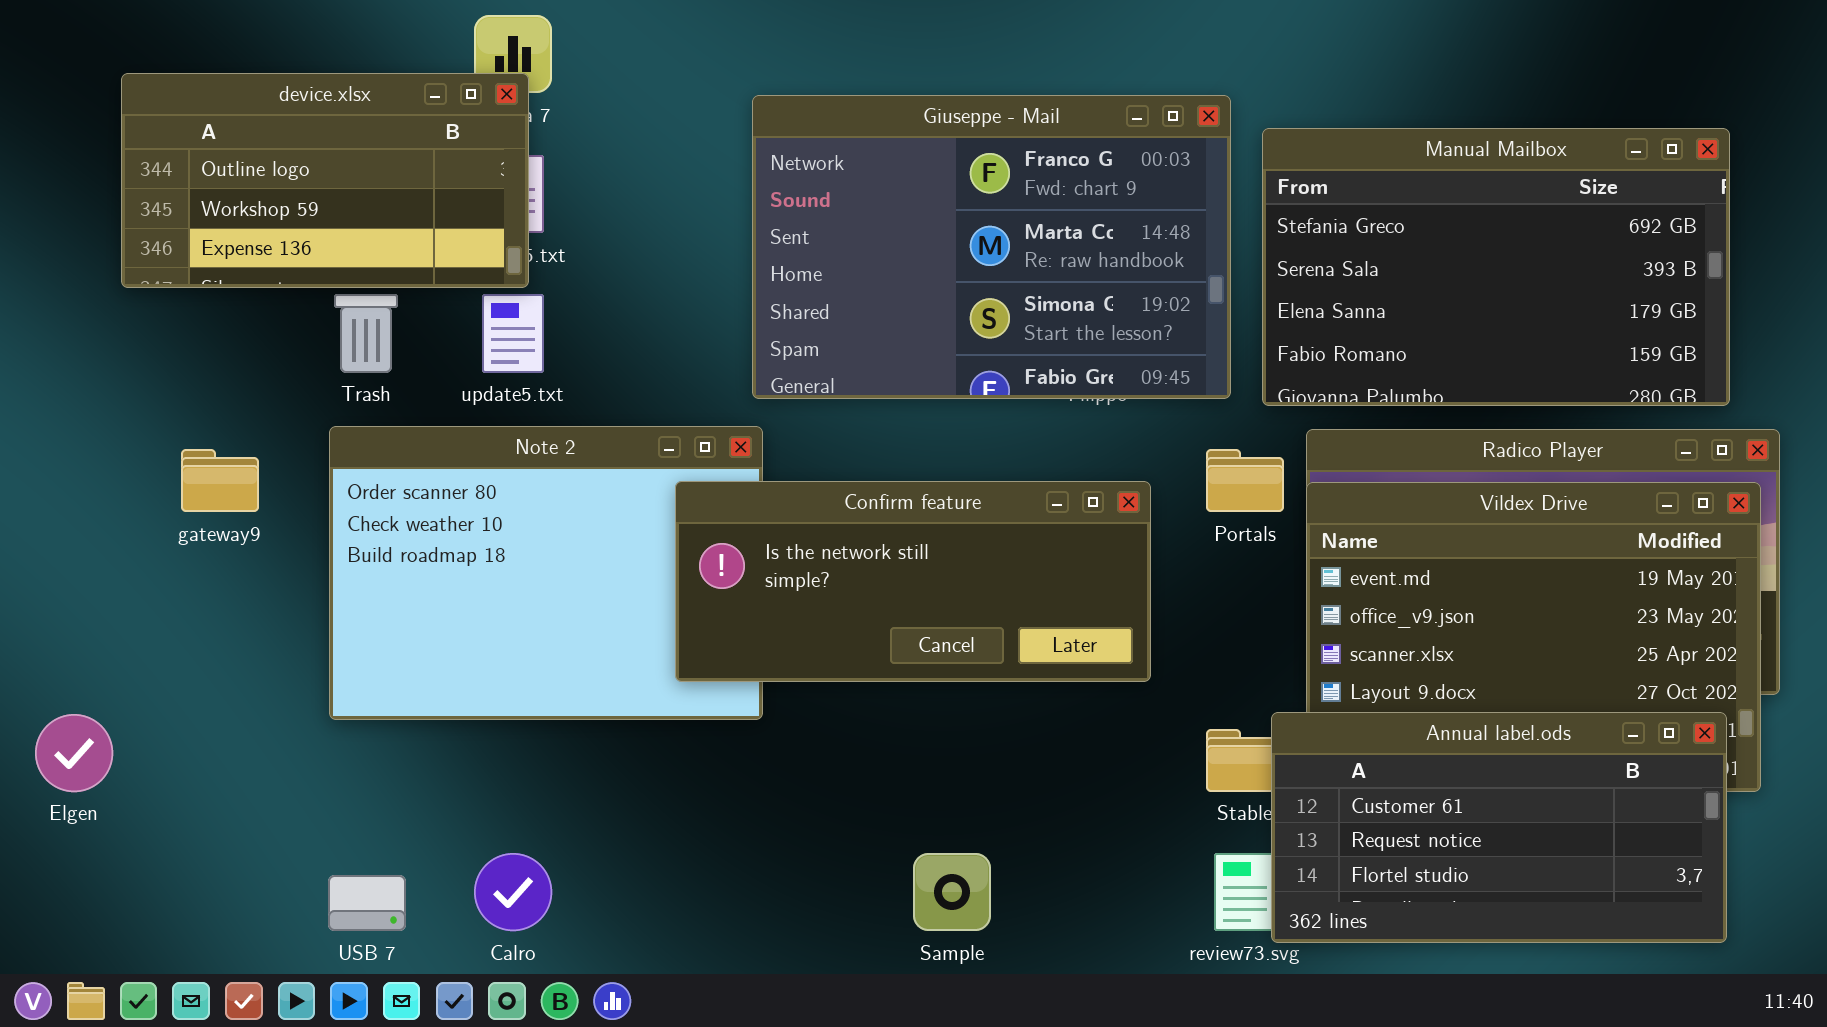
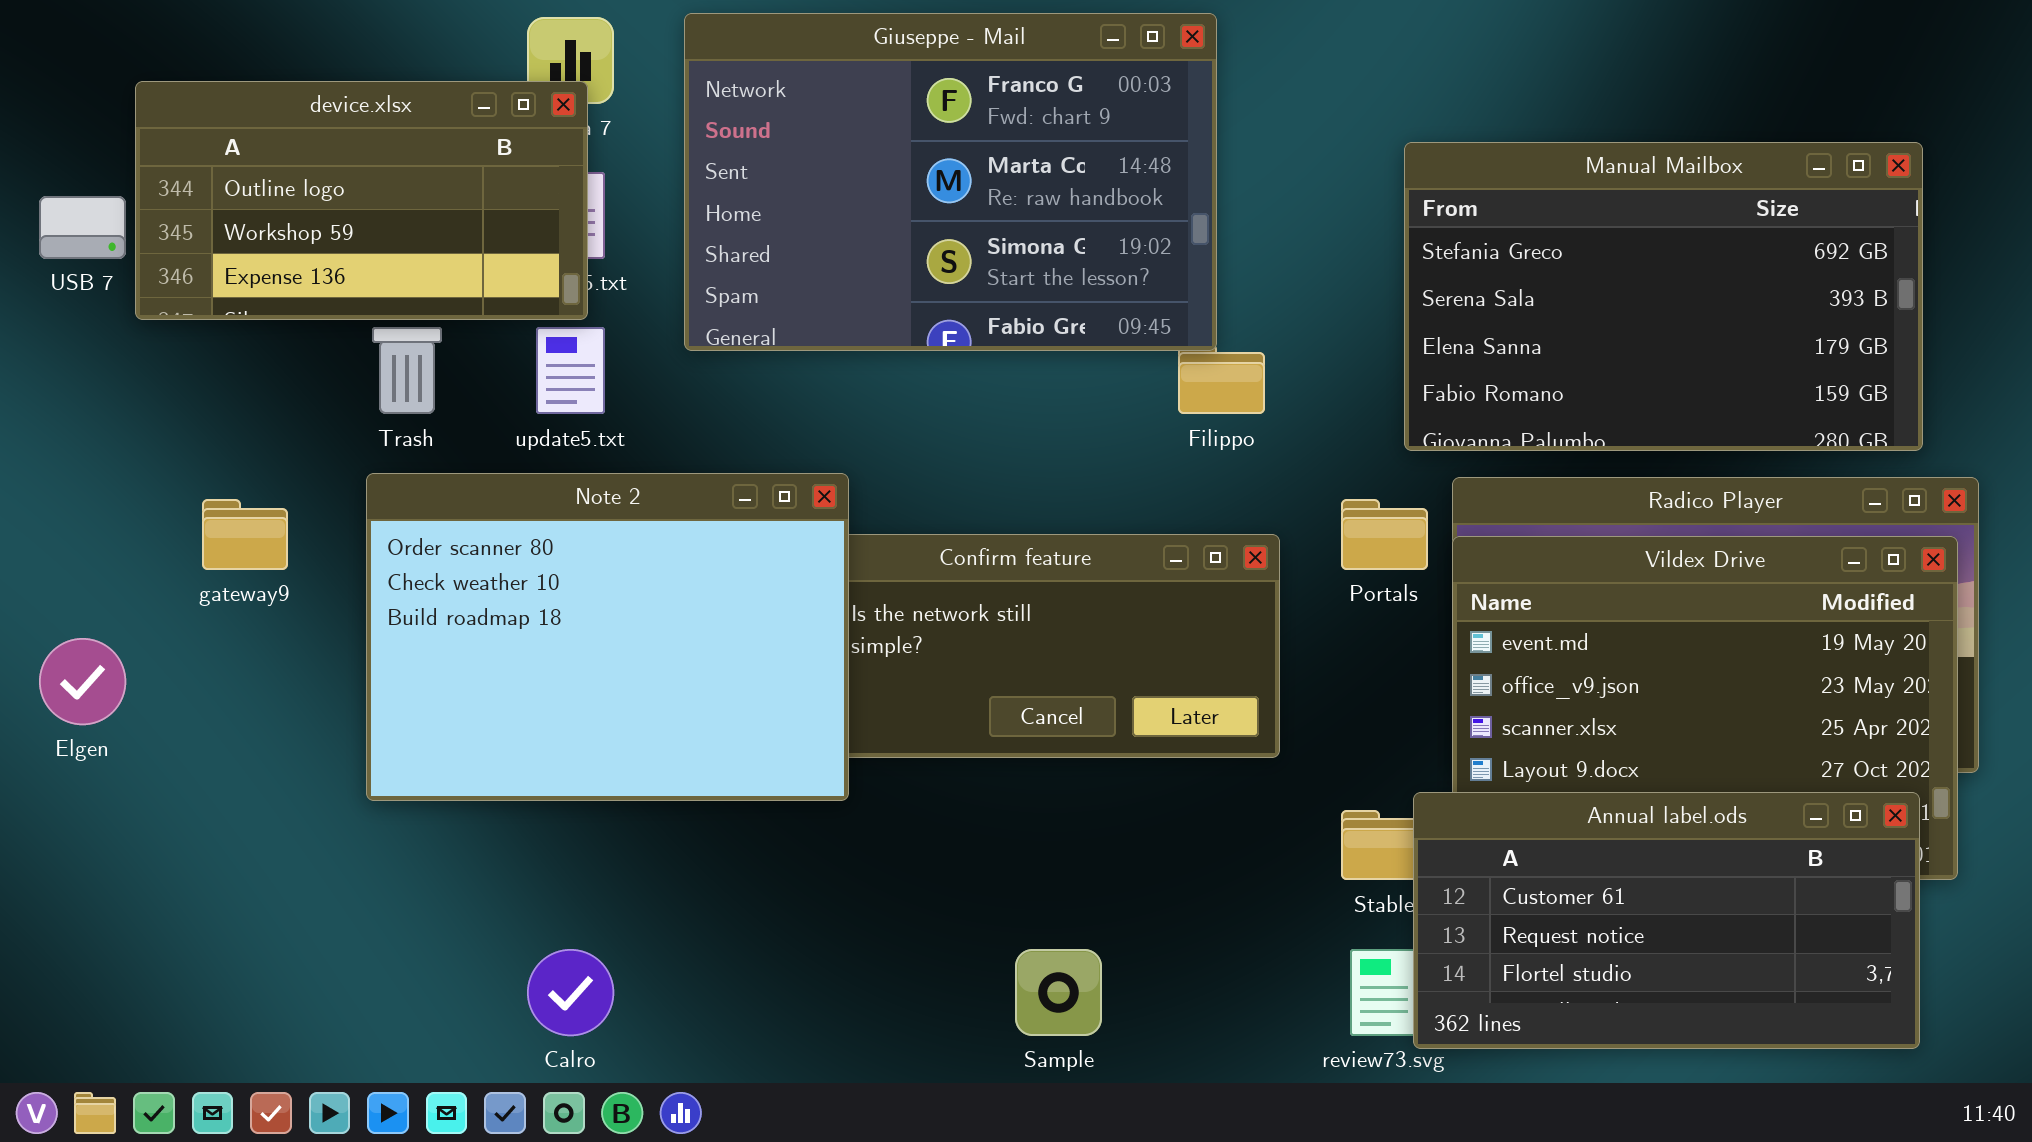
Giuseppe - Mail: [752,95,1231,399] -> [684,13,1217,351], moved
Note 2: [329,426,763,720] -> [366,473,849,801], raised
Elgen: [35,714,113,792] -> [39,638,126,725], moved
USB 7: [328,875,406,931] -> [39,196,126,259], moved

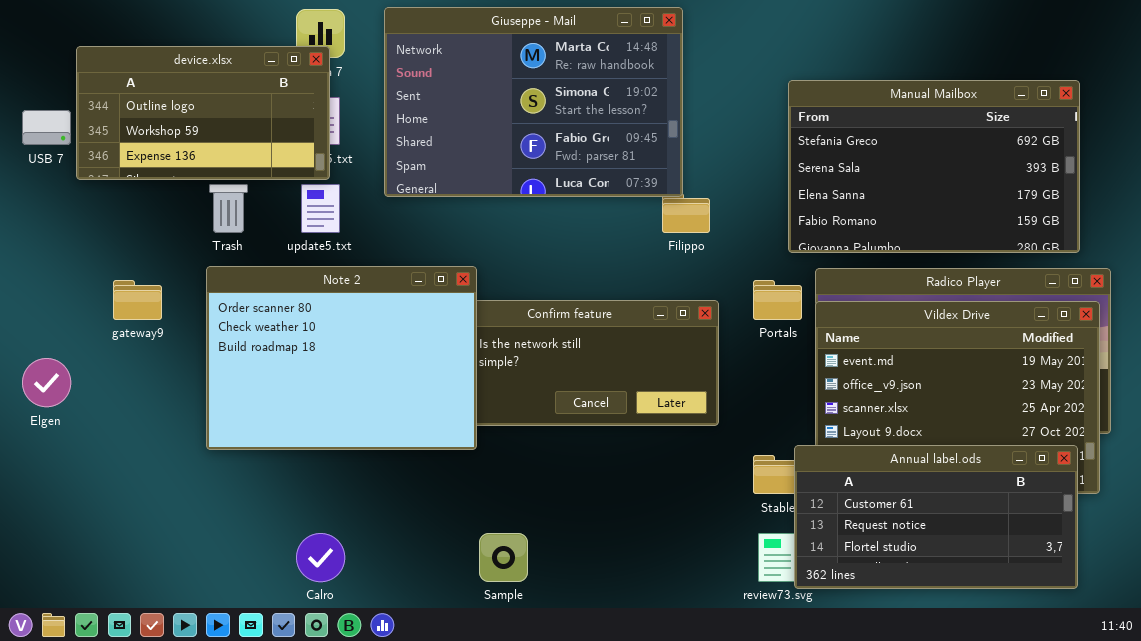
Giuseppe - Mail: [684,13,1217,351] -> [384,7,683,197], scrolled down 1 row
Sample: [1015,949,1102,1036] -> [479,533,528,582], moved

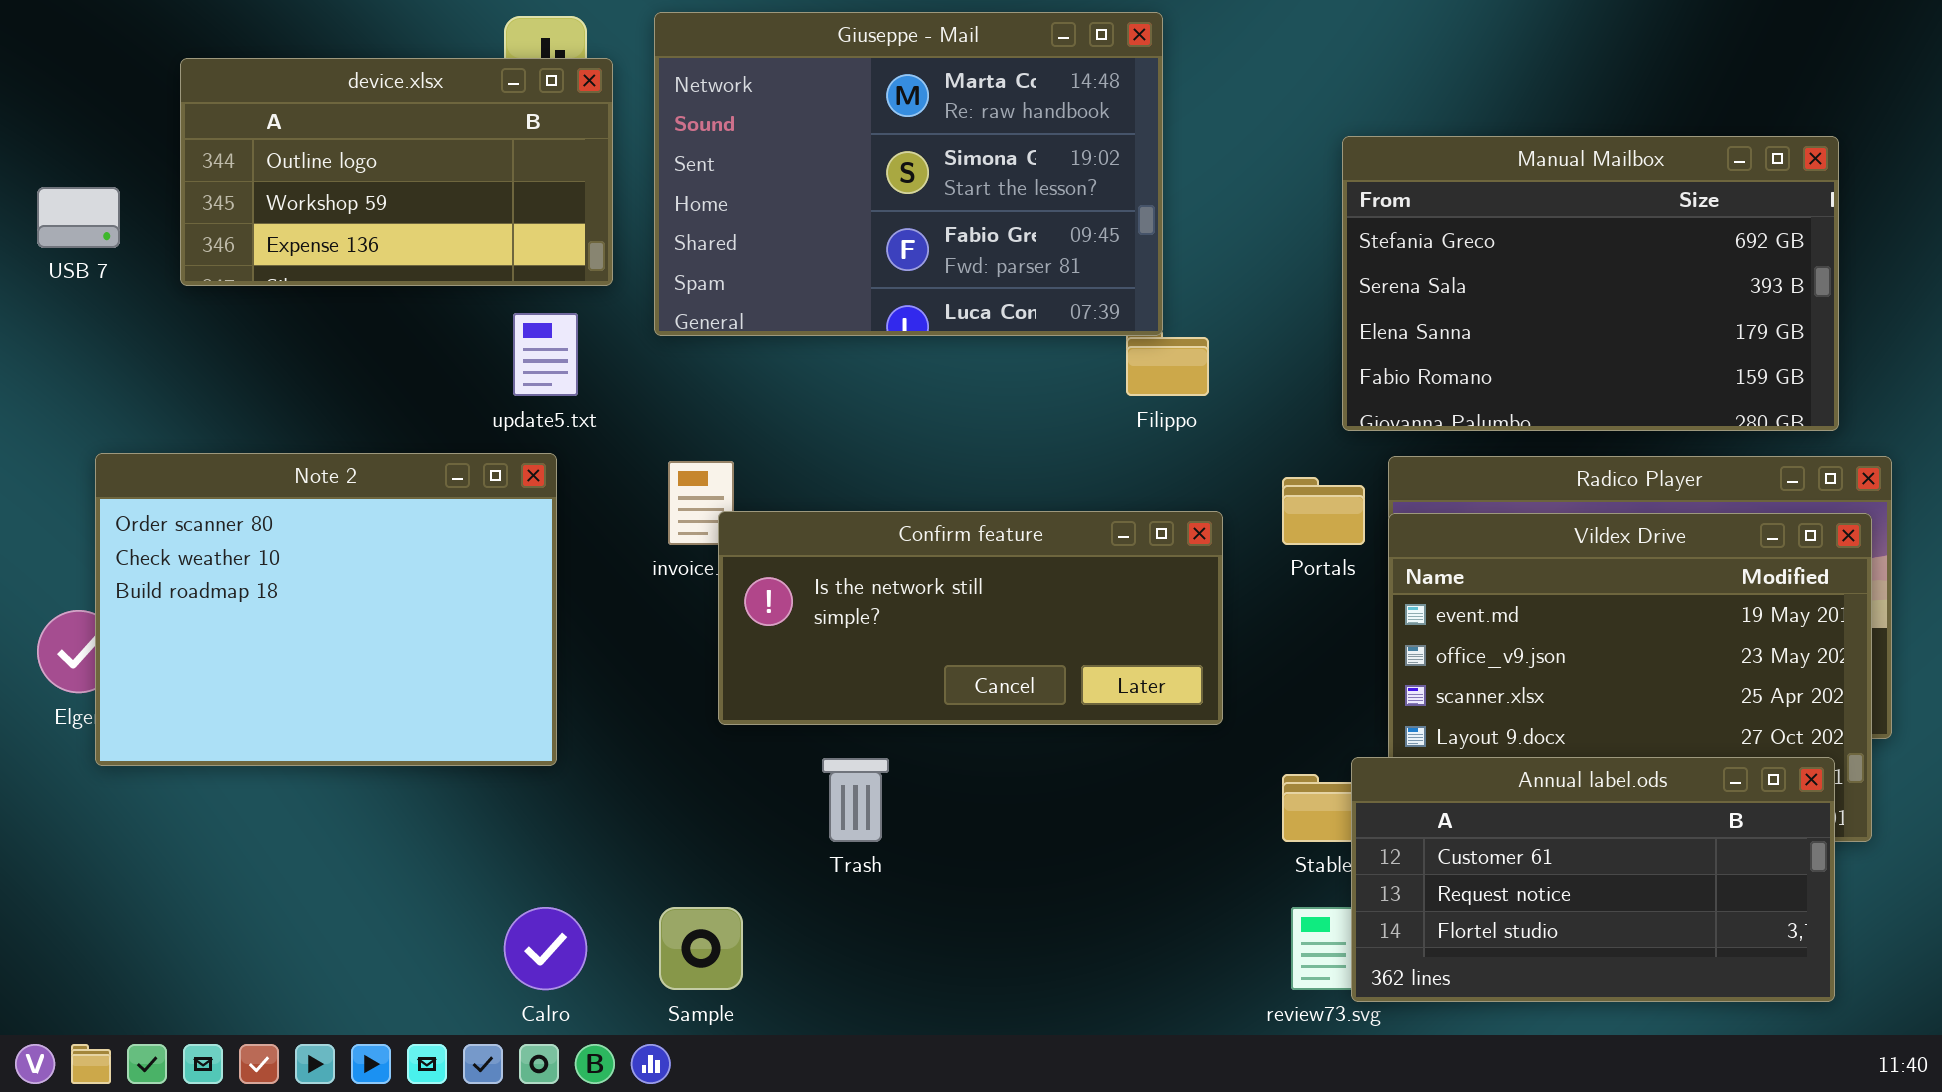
device.xlsx: [76,46,330,180] -> [180,58,613,286], moved
Trash: [209,184,248,233] -> [822,758,889,842], moved
Note 2: [206,266,477,450] -> [95,453,557,766], moved
Sample: [479,533,528,582] -> [659,907,743,990], moved

